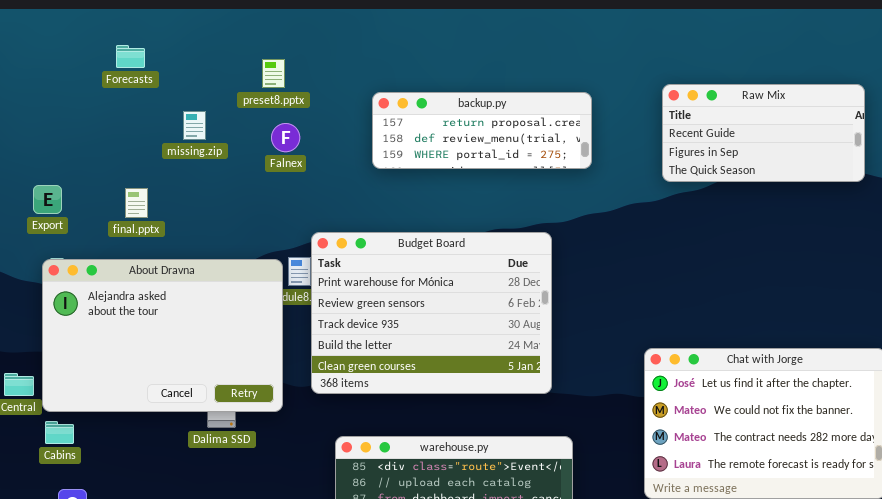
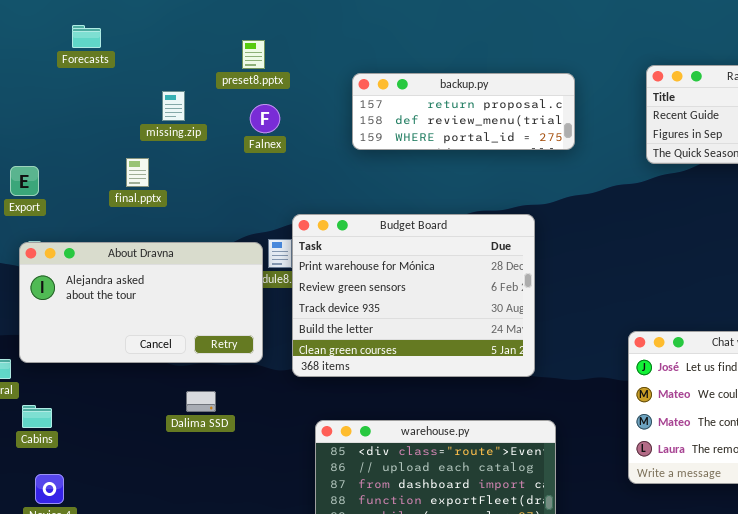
Forecasts: [116,45,145,68] -> [72,25,101,48], moved
final.pptx: [125,188,148,218] -> [126,158,149,187], moved
About Dravna: [42,259,283,412] -> [19,242,263,363], resized

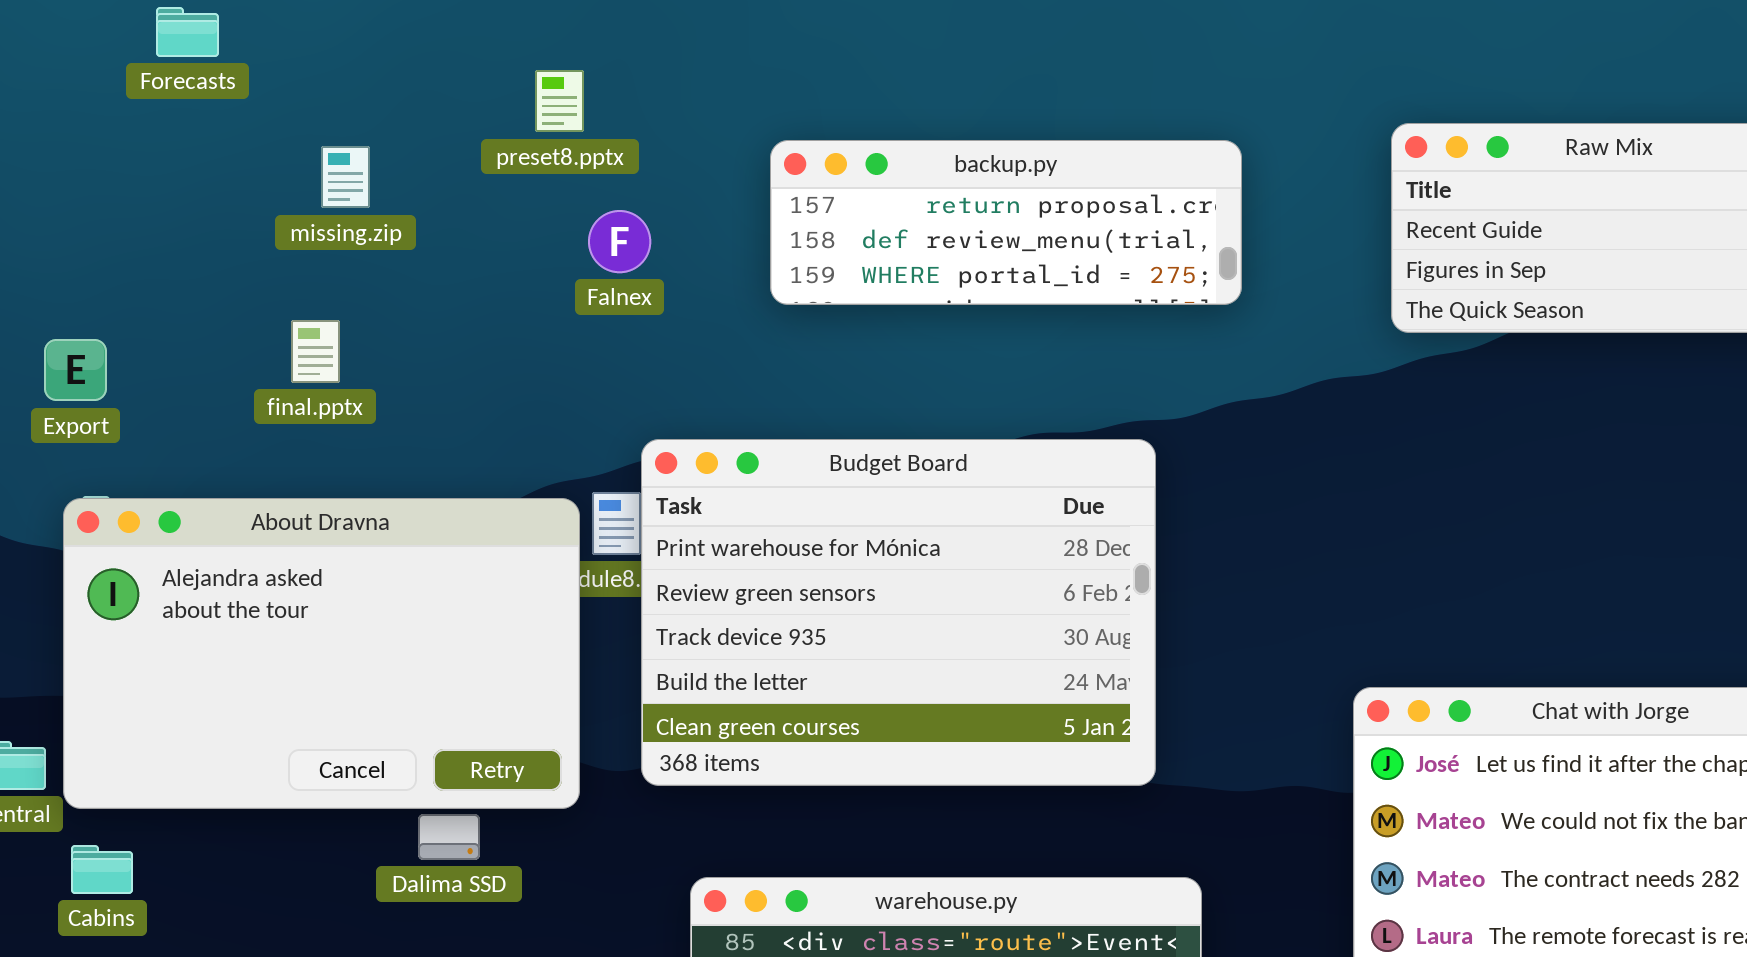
Forecasts: [72,25,101,48] -> [156,7,219,57], moved
missing.zip: [162,91,185,121] -> [321,146,370,208], moved
Falnex: [250,104,280,133] -> [588,210,651,273], moved
About Dravna: [19,242,263,363] -> [63,498,580,809], resized

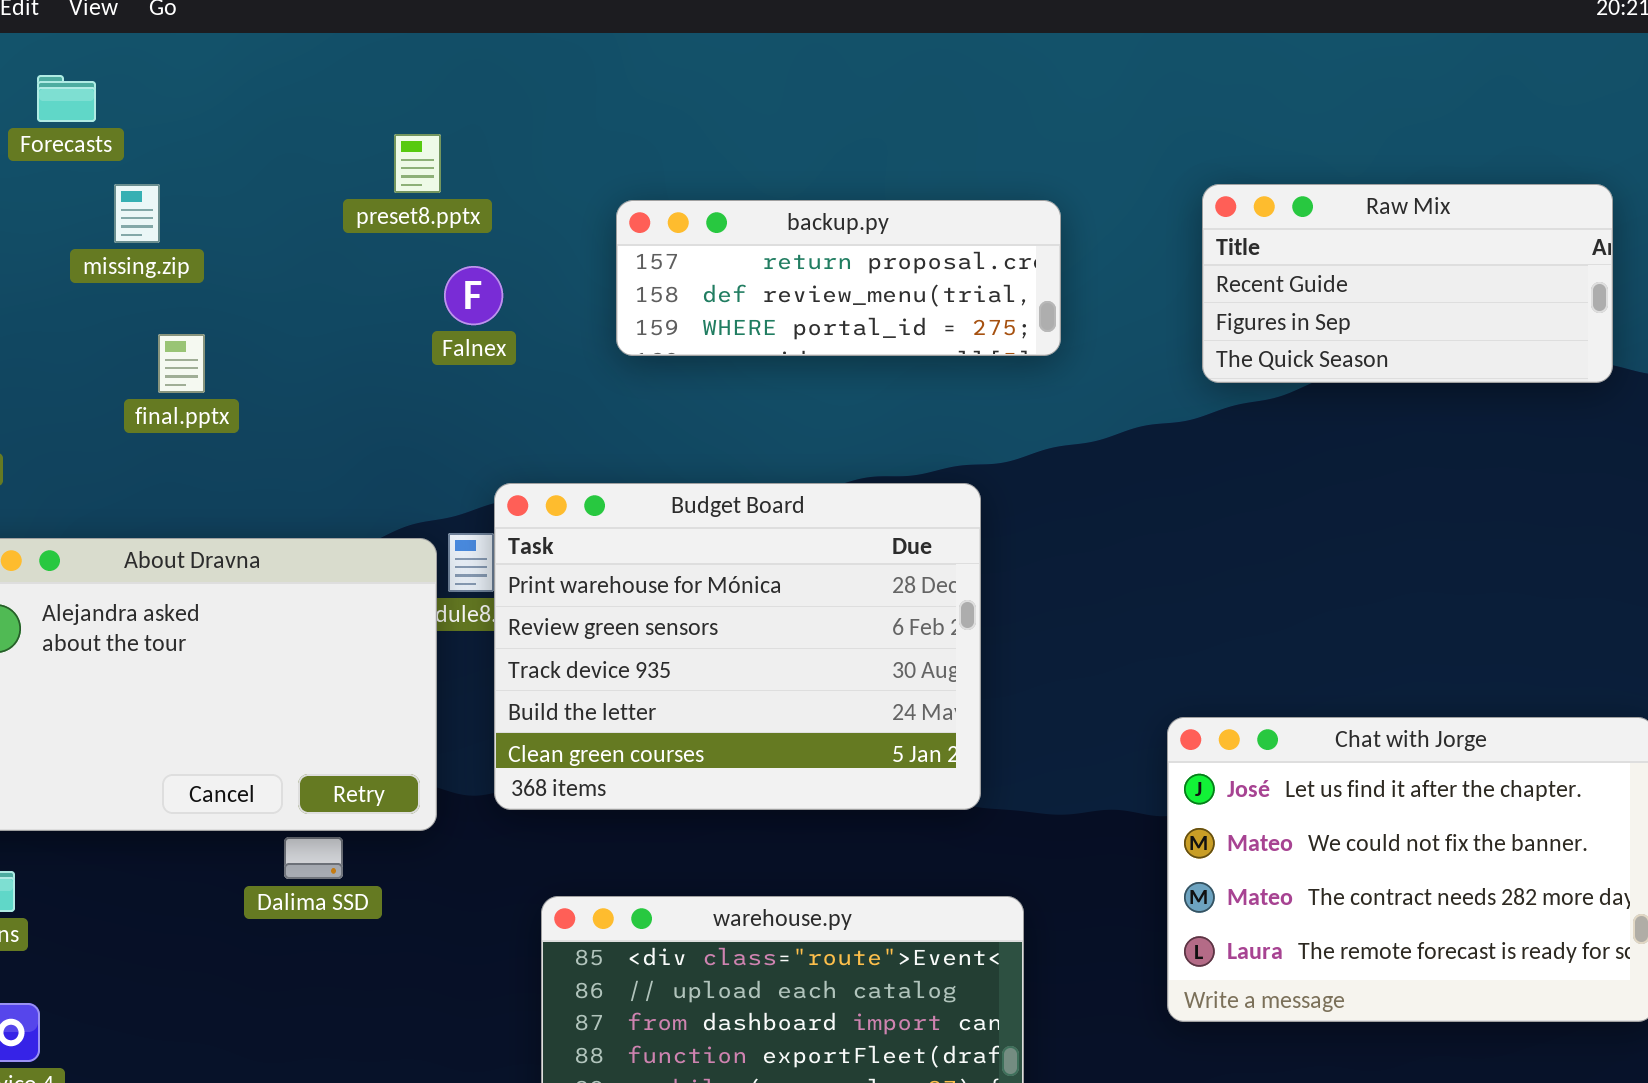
missing.zip: [321,146,370,208] -> [114,184,160,243], moved
final.pptx: [291,320,340,383] -> [158,334,205,393], moved

